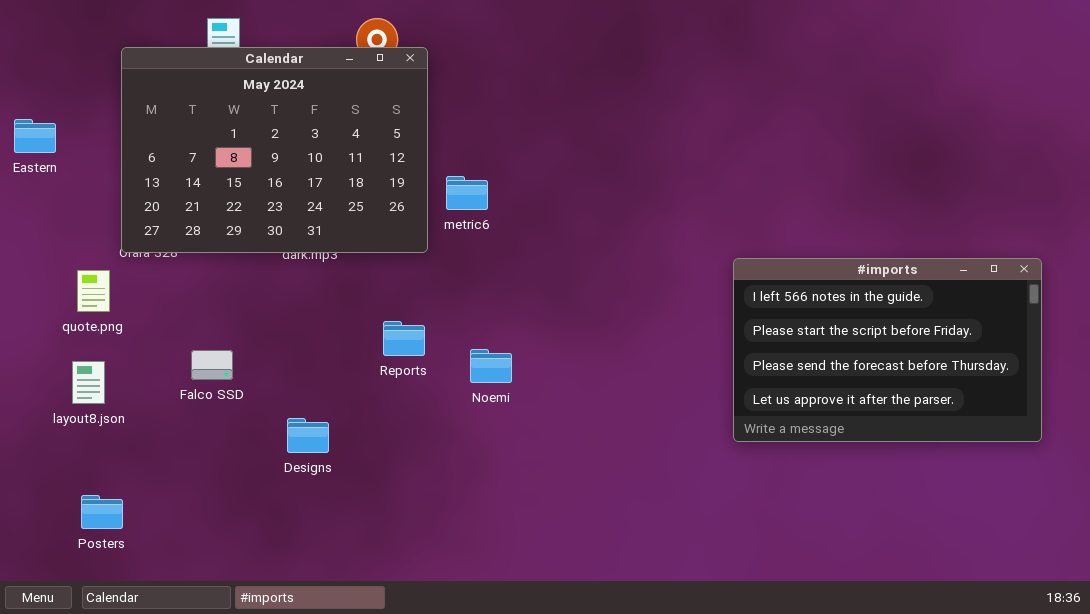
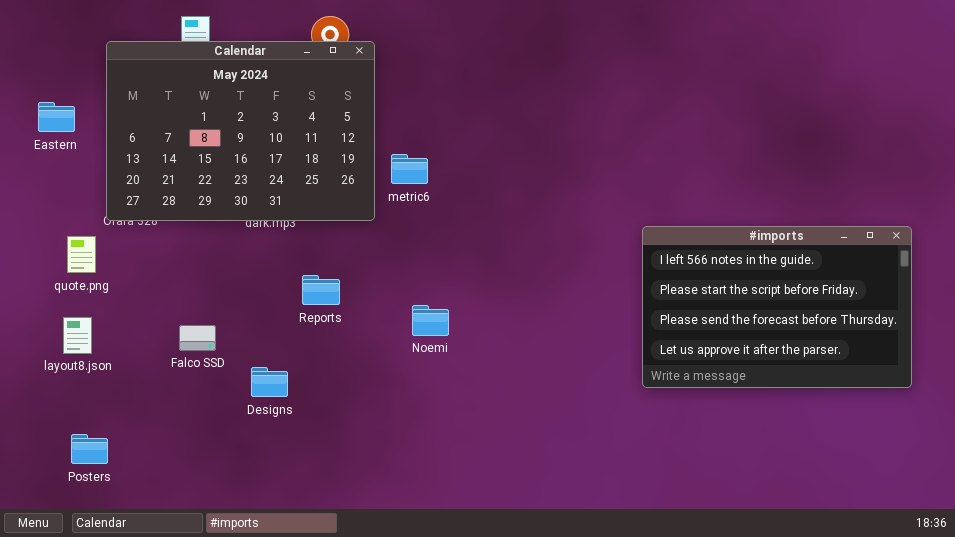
Eastern: [14,119,56,153] -> [38,102,75,132], moved
Reports: [383,321,425,356] -> [302,275,340,305], moved
Falco SSD: [191,350,233,380] -> [179,325,216,351], moved

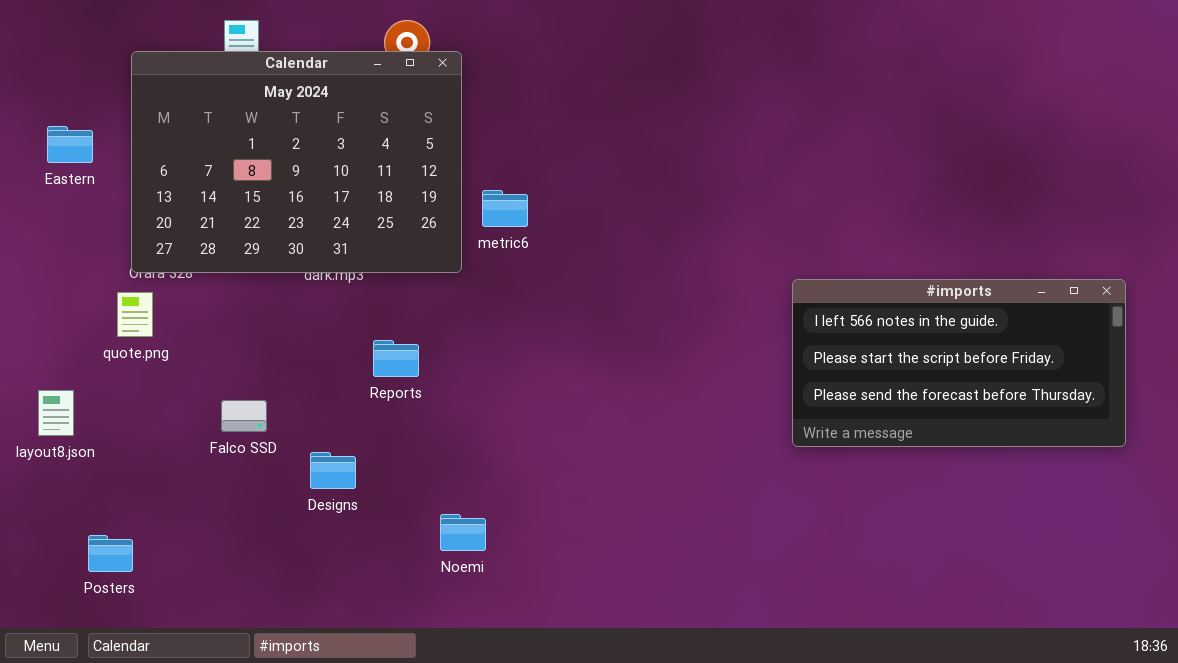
#imports: [642,226,912,388] -> [792,279,1126,447], resized
quote.png: [67,236,96,273] -> [117,292,153,337], moved
Noemi: [412,305,449,336] -> [440,514,486,551], moved
layout8.json: [63,317,92,354] -> [38,390,74,436], moved

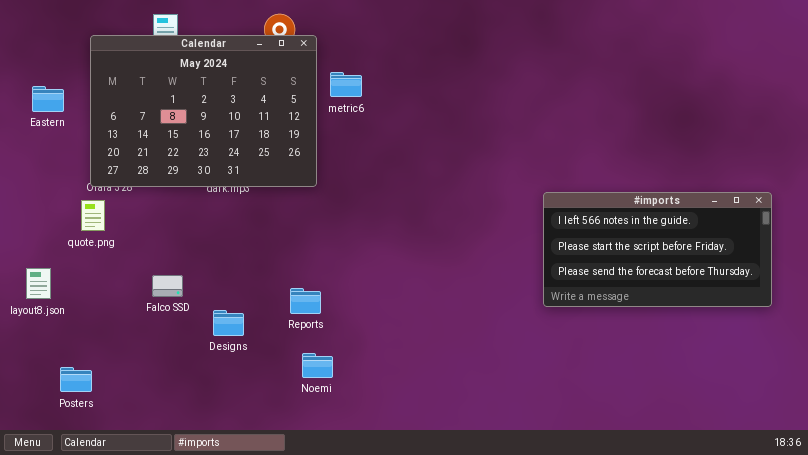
metric6: [482,190,528,227] -> [330,72,362,97], moved
Reports: [373,340,419,377] -> [290,288,321,314], moved

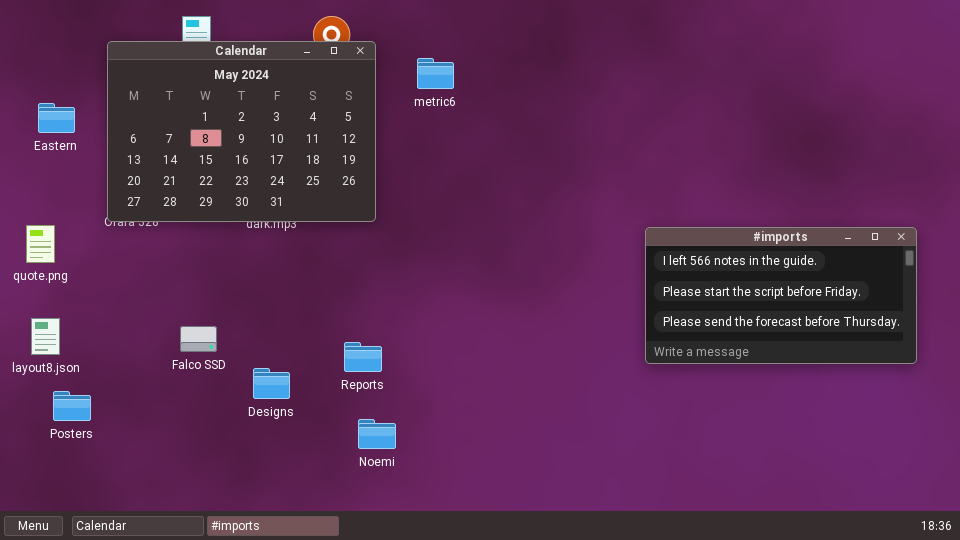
metric6: [330,72,362,97] -> [417,58,454,89], moved
quote.png: [81,200,105,231] -> [26,225,55,263], moved
Posters: [60,367,92,392] -> [53,391,91,421], moved

